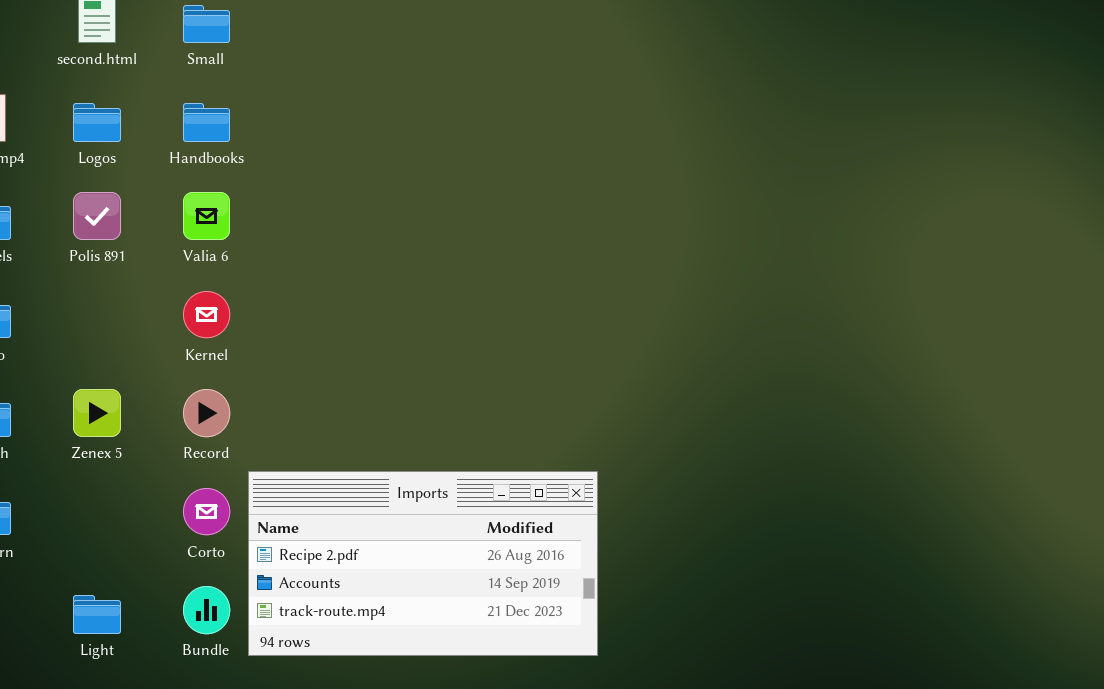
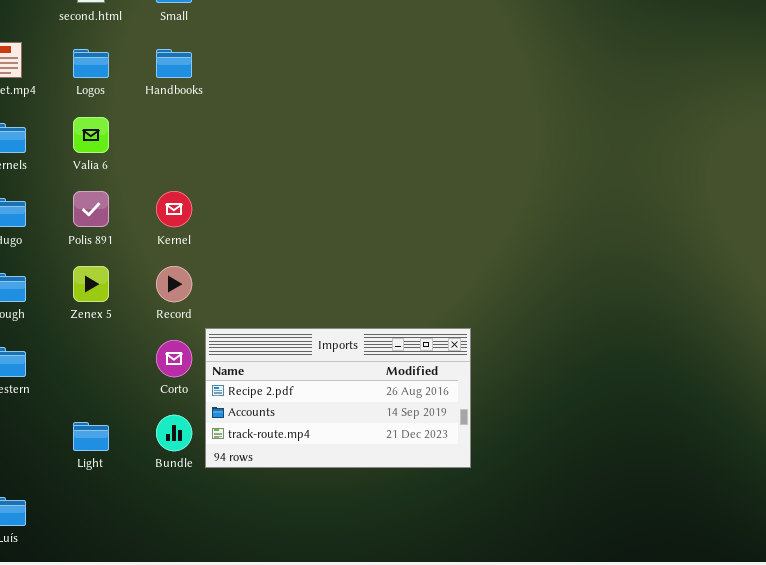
Polis 891: [73,192,121,240] -> [73,191,109,227], moved
Valia 6: [183,192,230,240] -> [73,117,109,153], moved

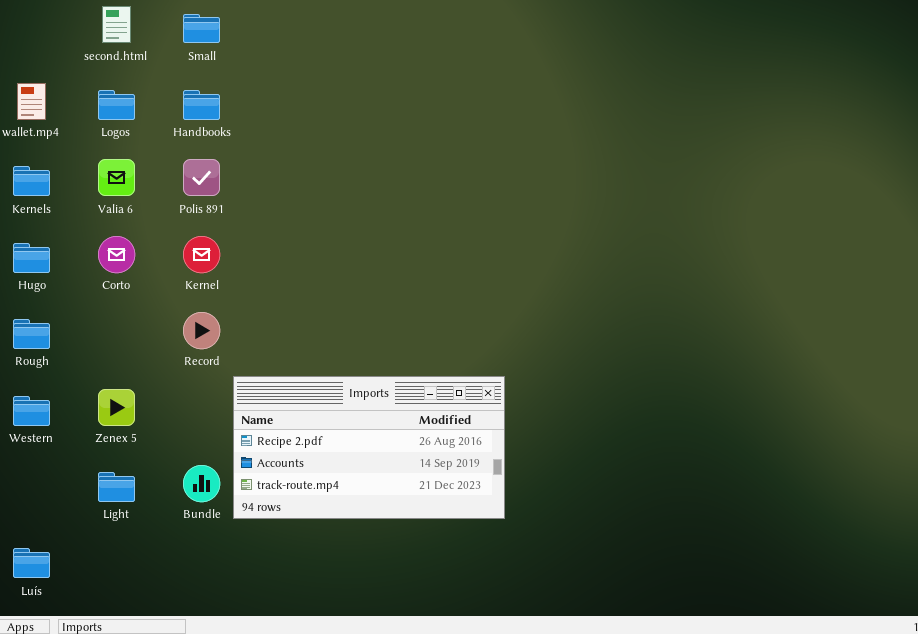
Polis 891: [73,191,109,227] -> [183,159,220,196], moved
Zenex 5: [73,266,109,302] -> [98,389,135,426], moved
Corto: [156,340,192,377] -> [98,236,135,273], moved

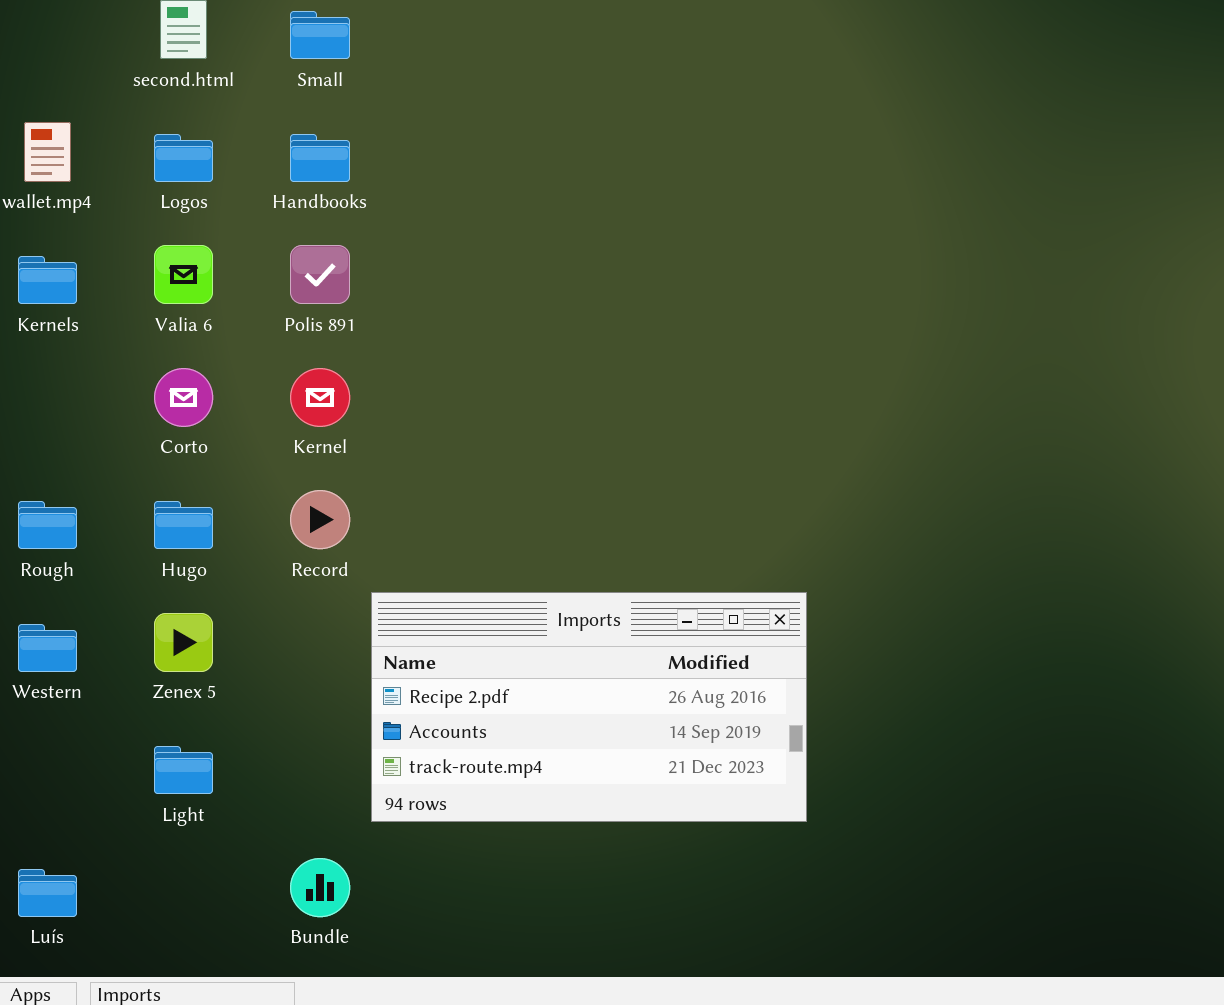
Hugo: [13,243,50,273] -> [154,501,213,549], moved
Bundle: [183,465,220,502] -> [290,858,350,917], moved

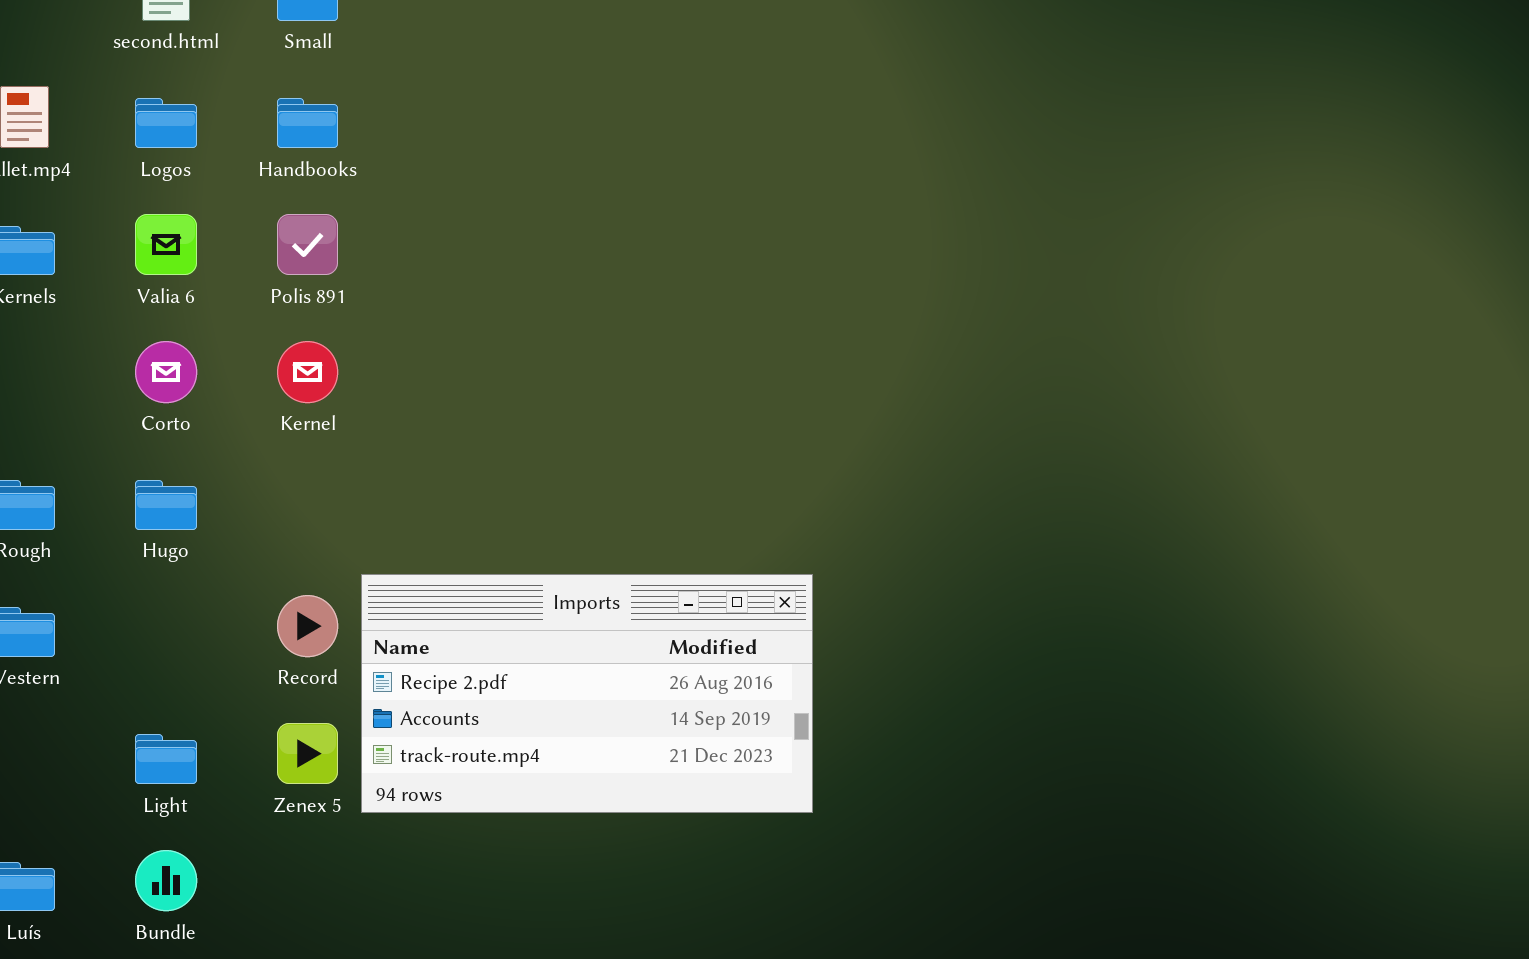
Record: [290,490,350,549] -> [277,595,338,657], moved
Zenex 5: [154,613,213,672] -> [277,723,338,784], moved
Bundle: [290,858,350,917] -> [135,850,197,911], moved

